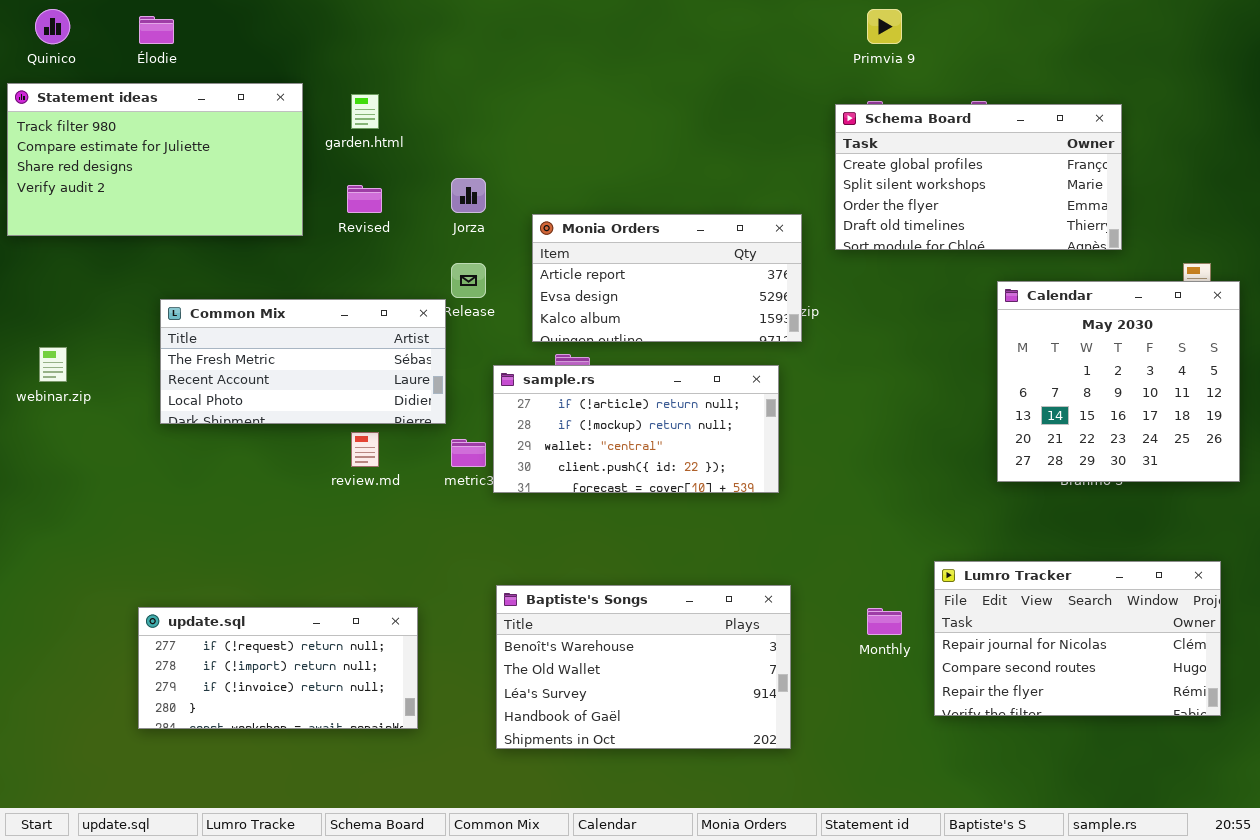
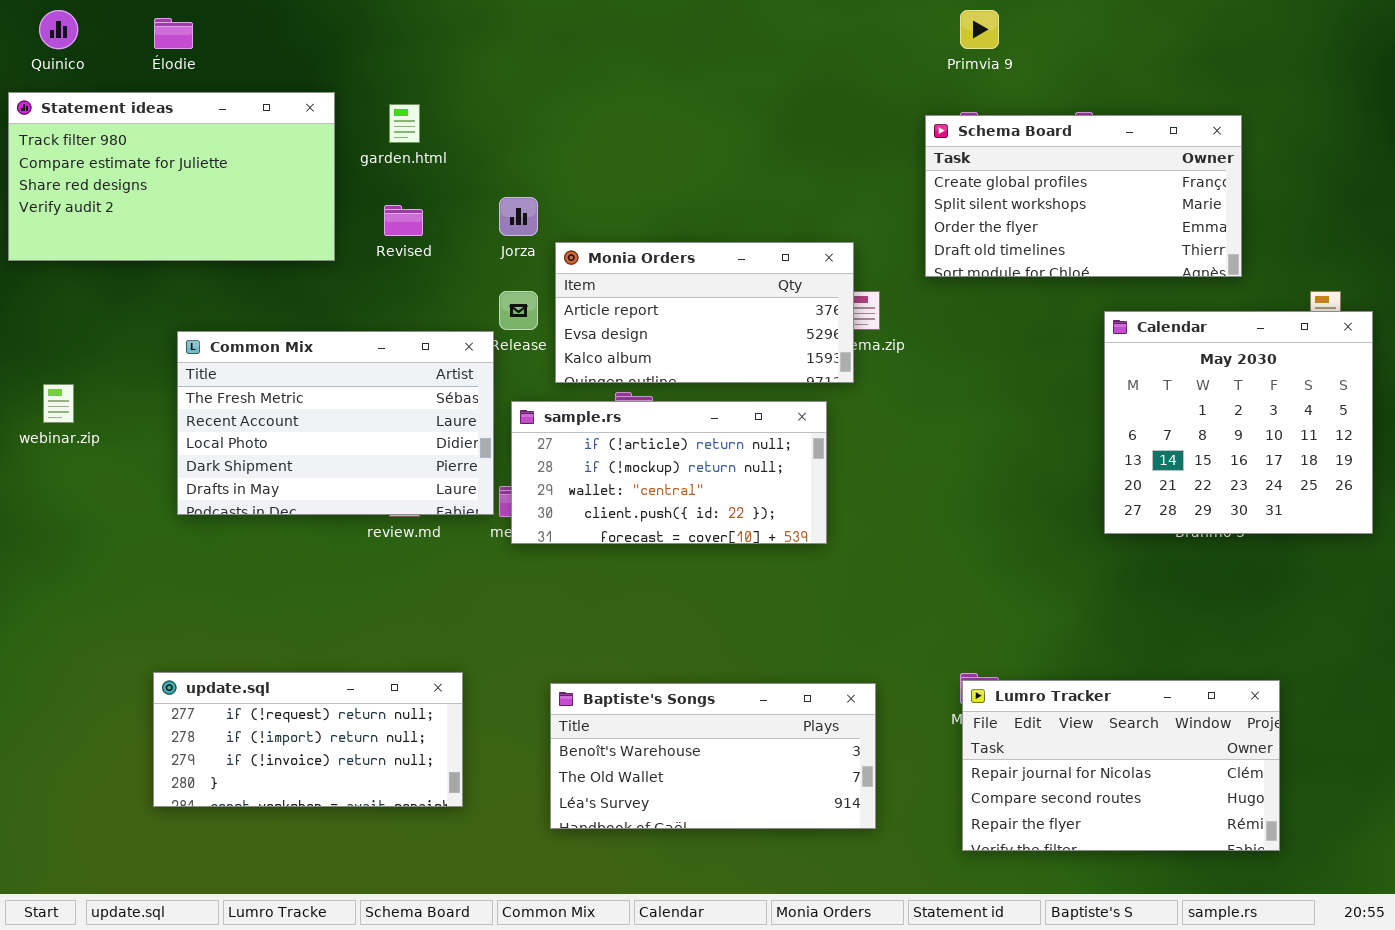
Monia Orders: [532,214,802,342] -> [555,242,854,383], moved
Common Mix: [160,299,446,424] -> [177,331,494,515], resized
sample.rs: [493,365,779,493] -> [511,401,827,544], moved
Lumro Tracker: [934,561,1221,716] -> [962,680,1280,851], moved
Baptiste's Songs: [496,585,791,749] -> [550,683,876,829], resized

